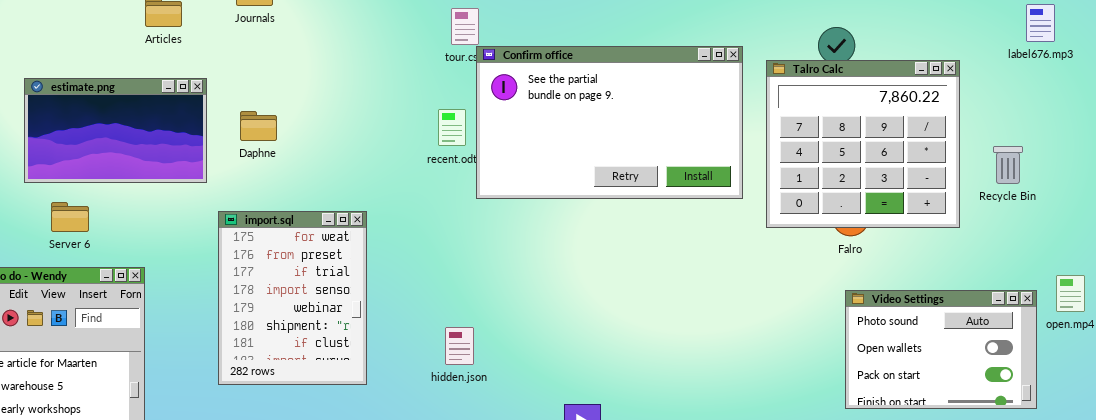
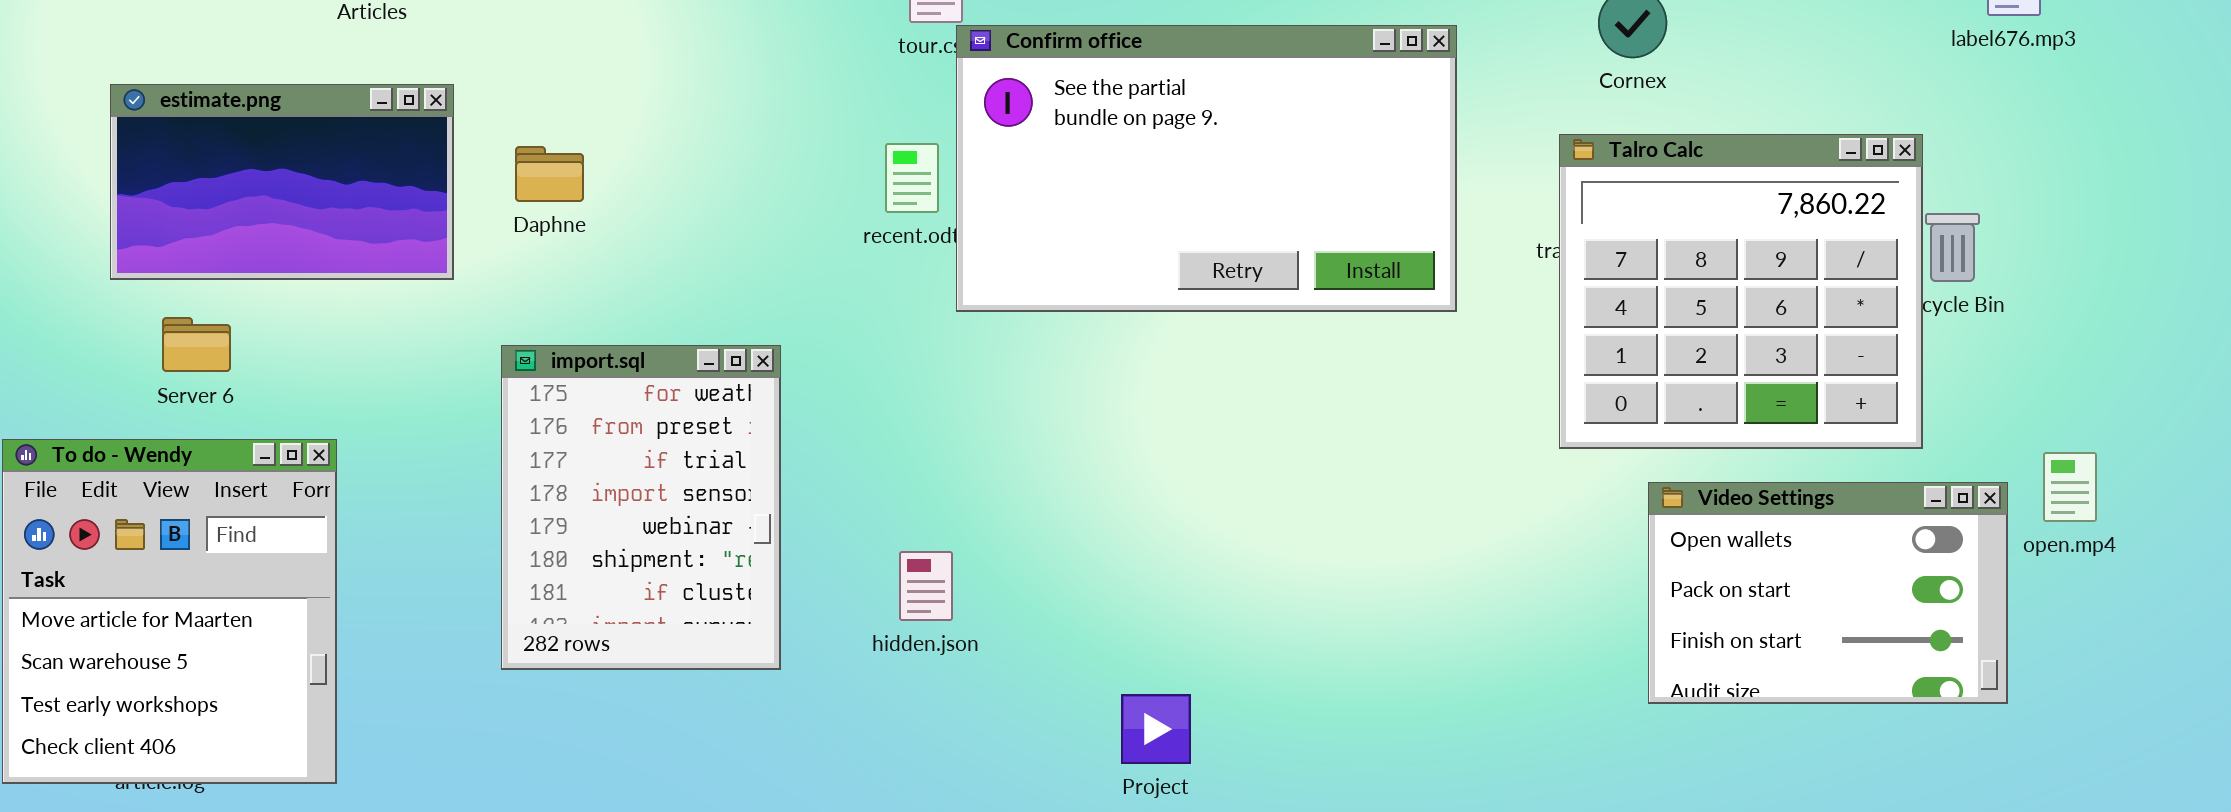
Talro Calc: [766,60,960,228] -> [1559,134,1923,449], moved
import.sql: [218,211,367,385] -> [501,345,781,670], moved
Video Settings: [845,290,1037,409] -> [1648,482,2008,704], scrolled down 1 row

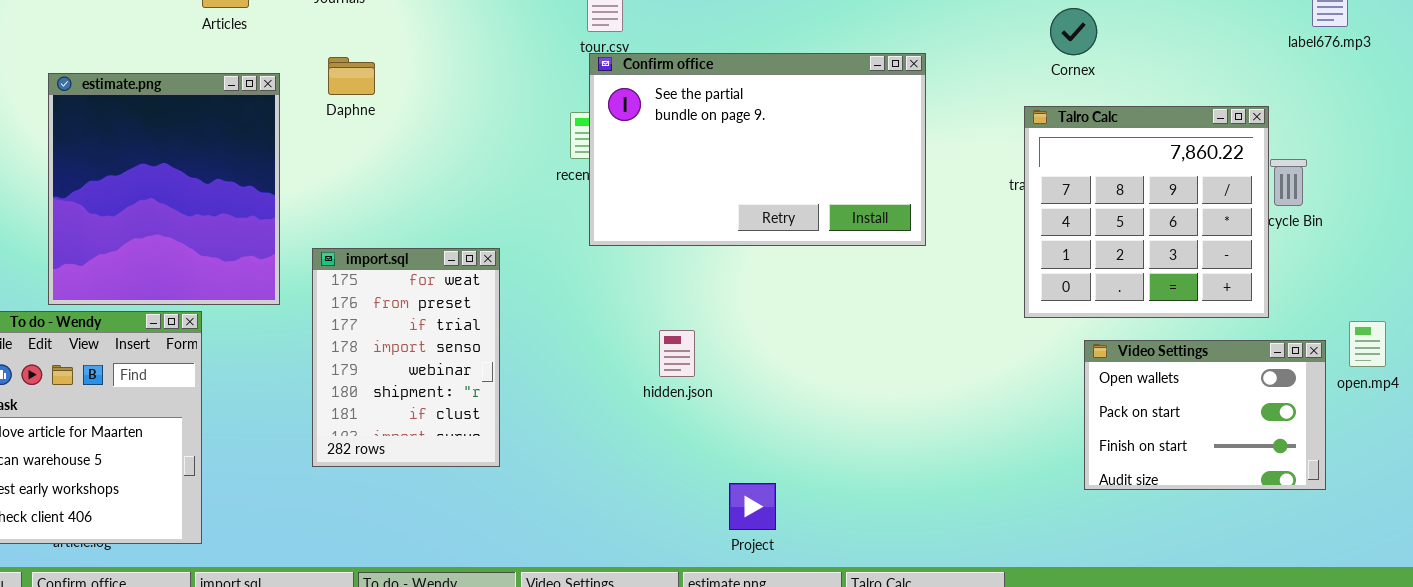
Confirm office: [956,25,1457,312] -> [589,53,926,246], moved
estimate.png: [110,84,454,280] -> [48,73,280,305], resized
Daphne: [515,146,584,202] -> [328,57,375,95], moved
hidden.json: [899,551,953,621] -> [659,330,695,377], moved

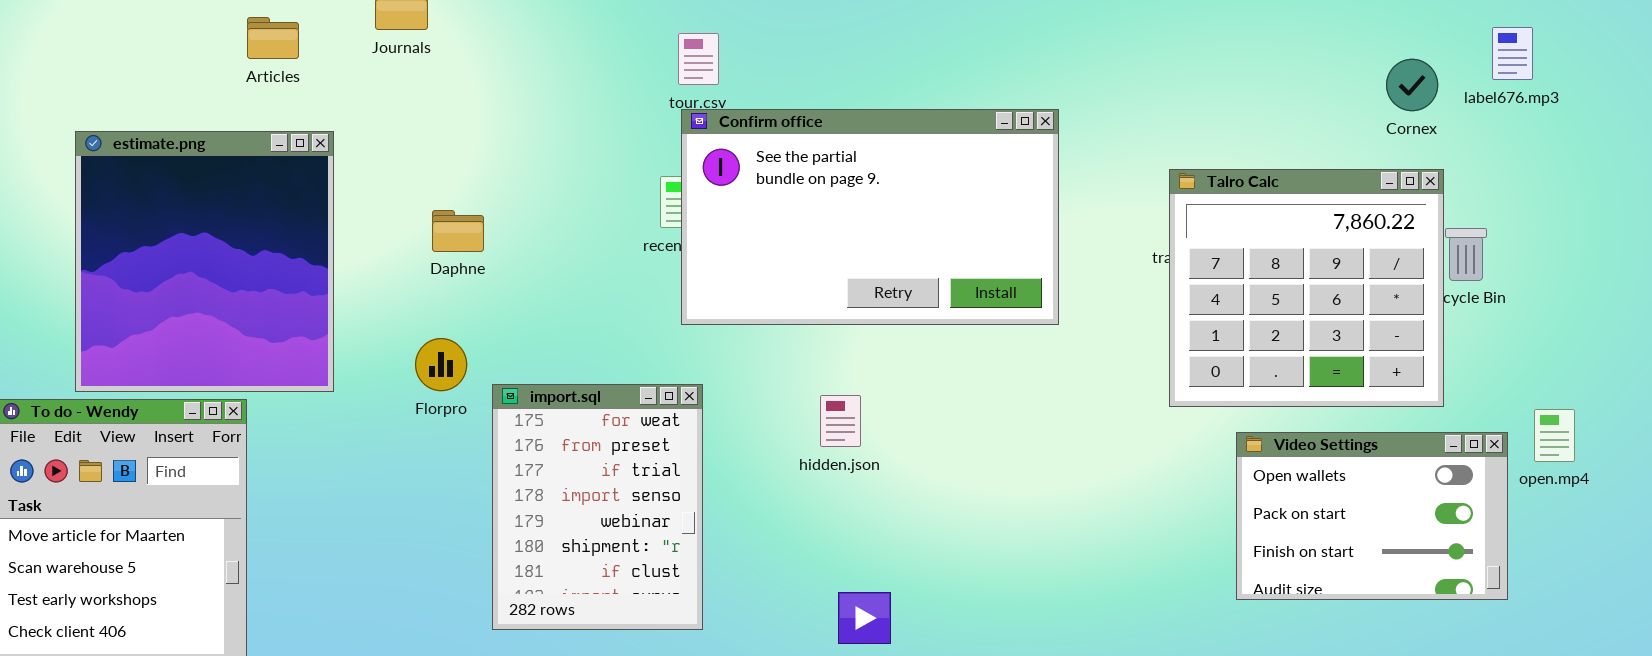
Cornex: [1050,8,1097,55] -> [1386,59,1438,111], moved
Daphne: [328,57,375,95] -> [432,210,484,252], moved
import.sql: [312,248,500,467] -> [492,384,703,630], moved
hidden.json: [659,330,695,377] -> [820,395,861,447], moved

